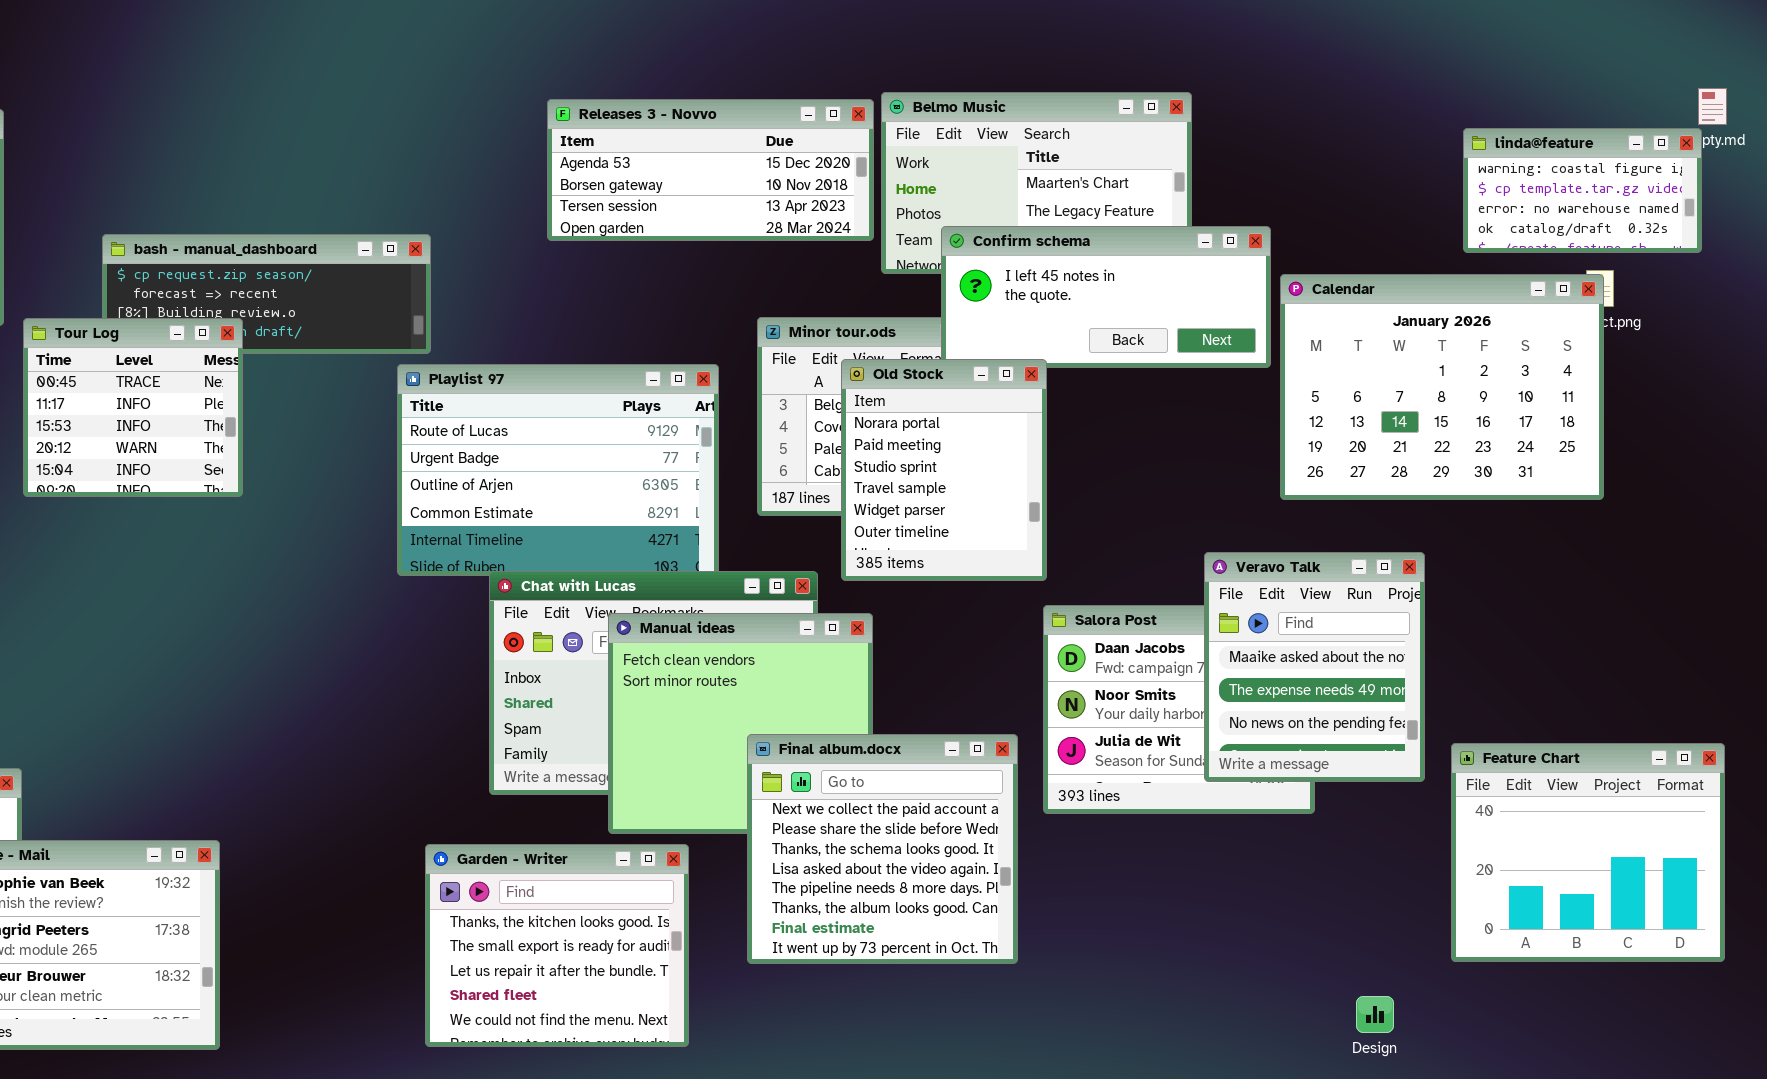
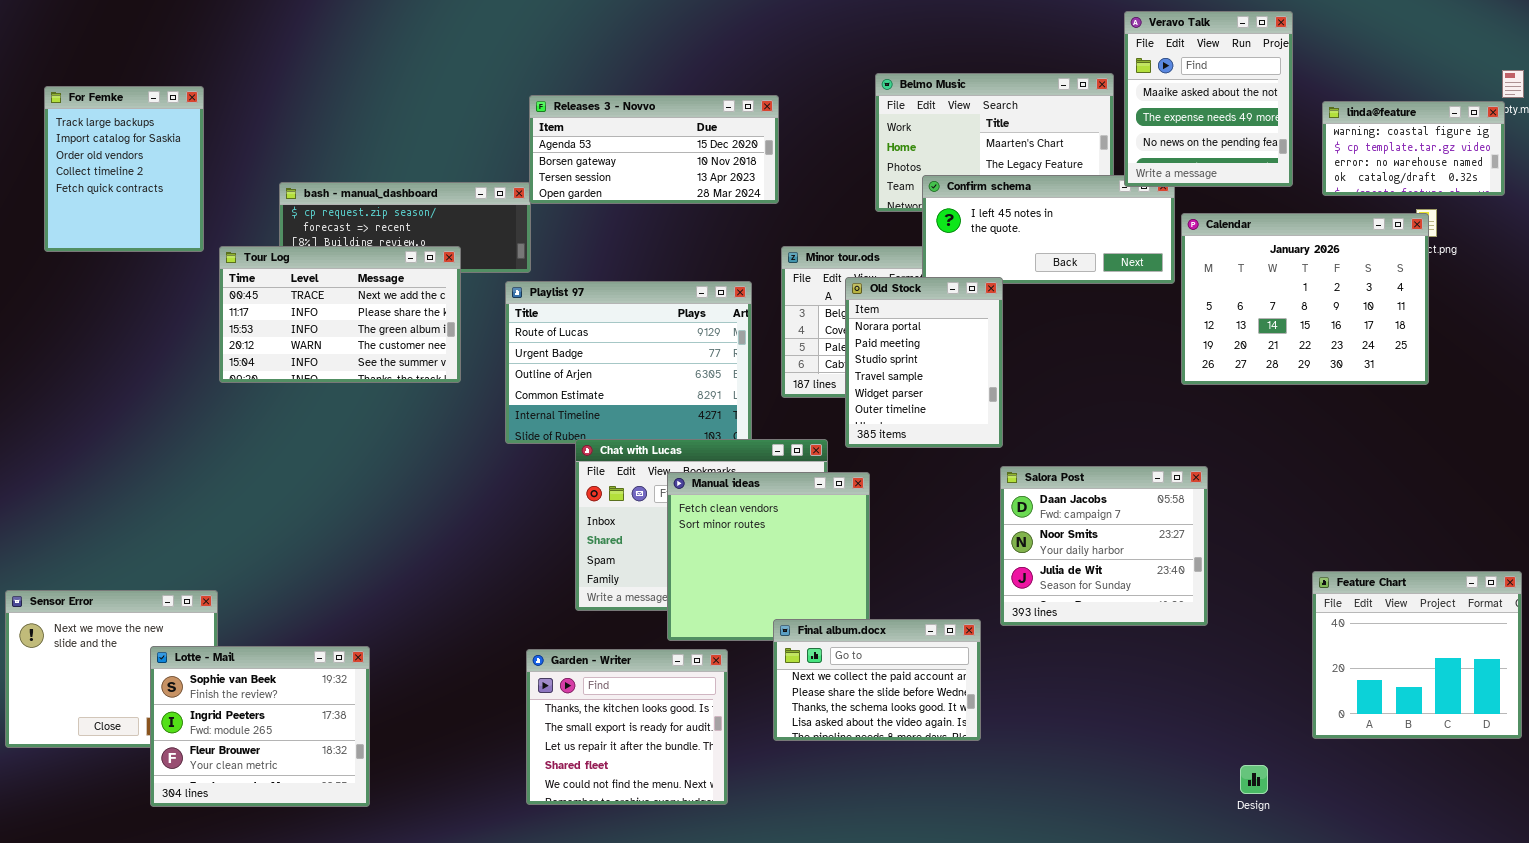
Releases 3 - Novvo: [547,99,874,241] -> [529,95,779,204], moved
Tour Log: [23,318,243,497] -> [219,246,461,383], resized
Veravo Talk: [1204,552,1425,782] -> [1124,11,1293,187], moved
Final album.docx: [747,734,1018,964] -> [773,619,981,741], resized

